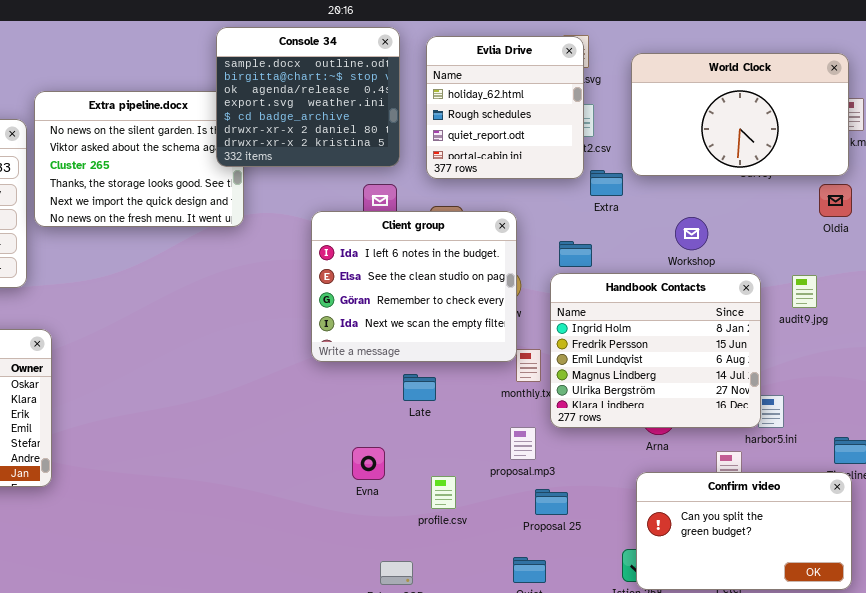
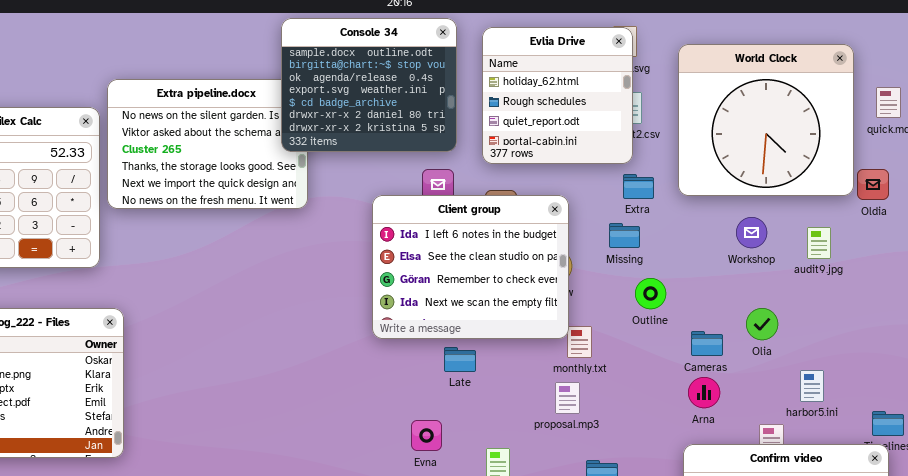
World Clock: [631,53,849,176] -> [678,44,854,196], resized
Extra: [590,170,623,196] -> [623,174,654,199], moved
Workshop: [675,217,708,250] -> [736,217,767,248], moved
Handbook Contacts: [550,273,761,428] -> none, closed
audit9.jpg: [792,275,817,308] -> [807,227,831,259], moved
Late: [403,374,436,401] -> [444,347,476,372], moved
proposal.mp3: [510,427,536,460] -> [555,382,580,414], moved

